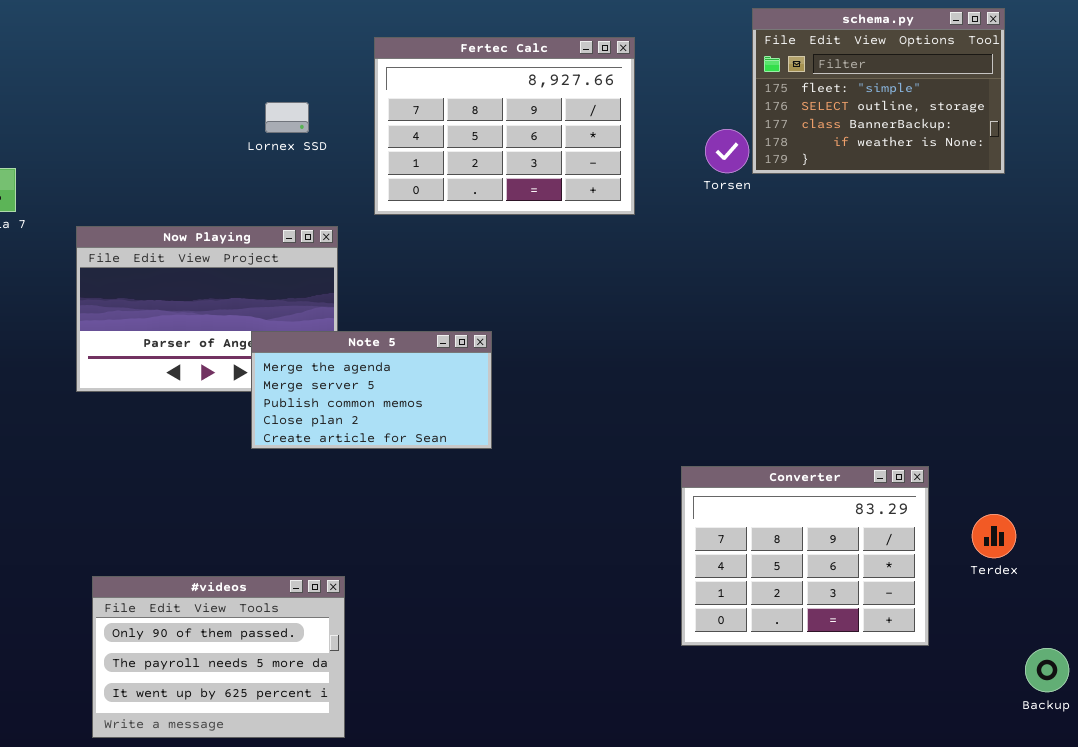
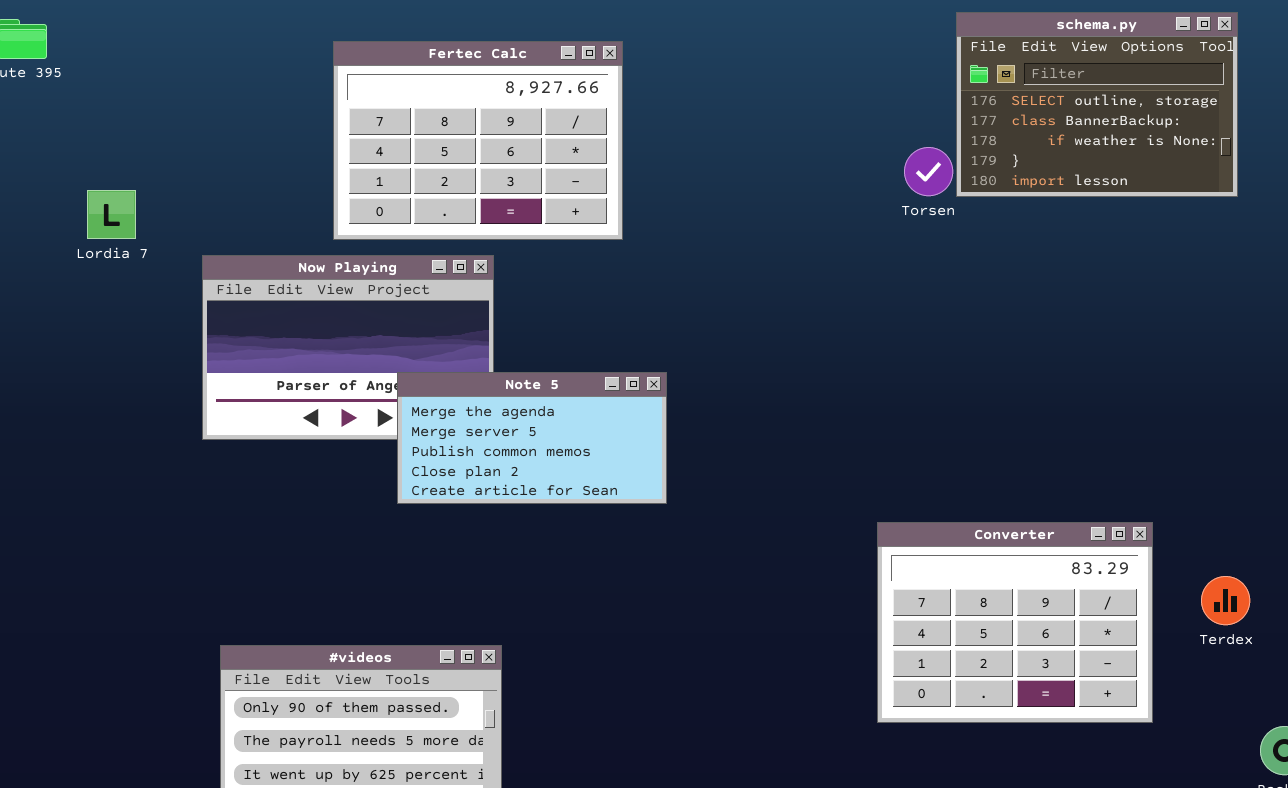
schema.py: [752,8,1005,174] -> [956,12,1238,197], scrolled down 1 row
Fertec Calc: [374,37,635,215] -> [333,41,623,240], moved

